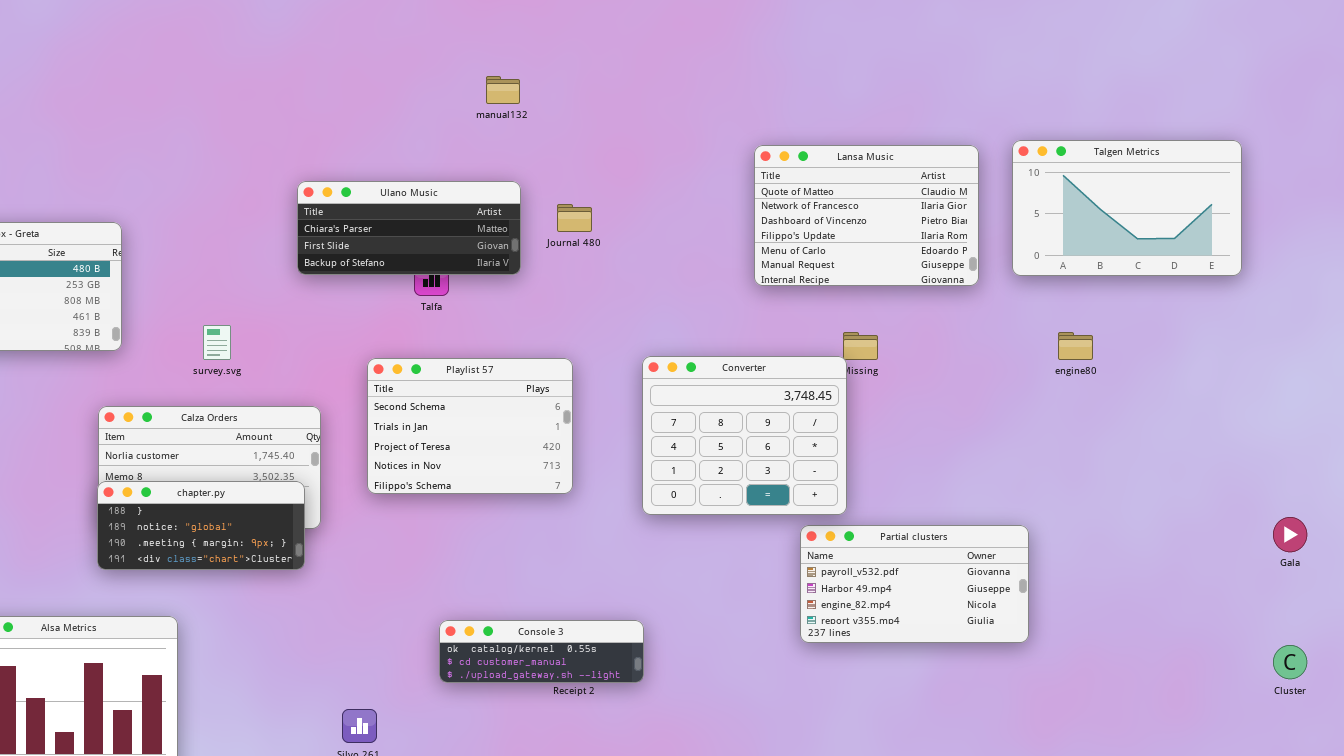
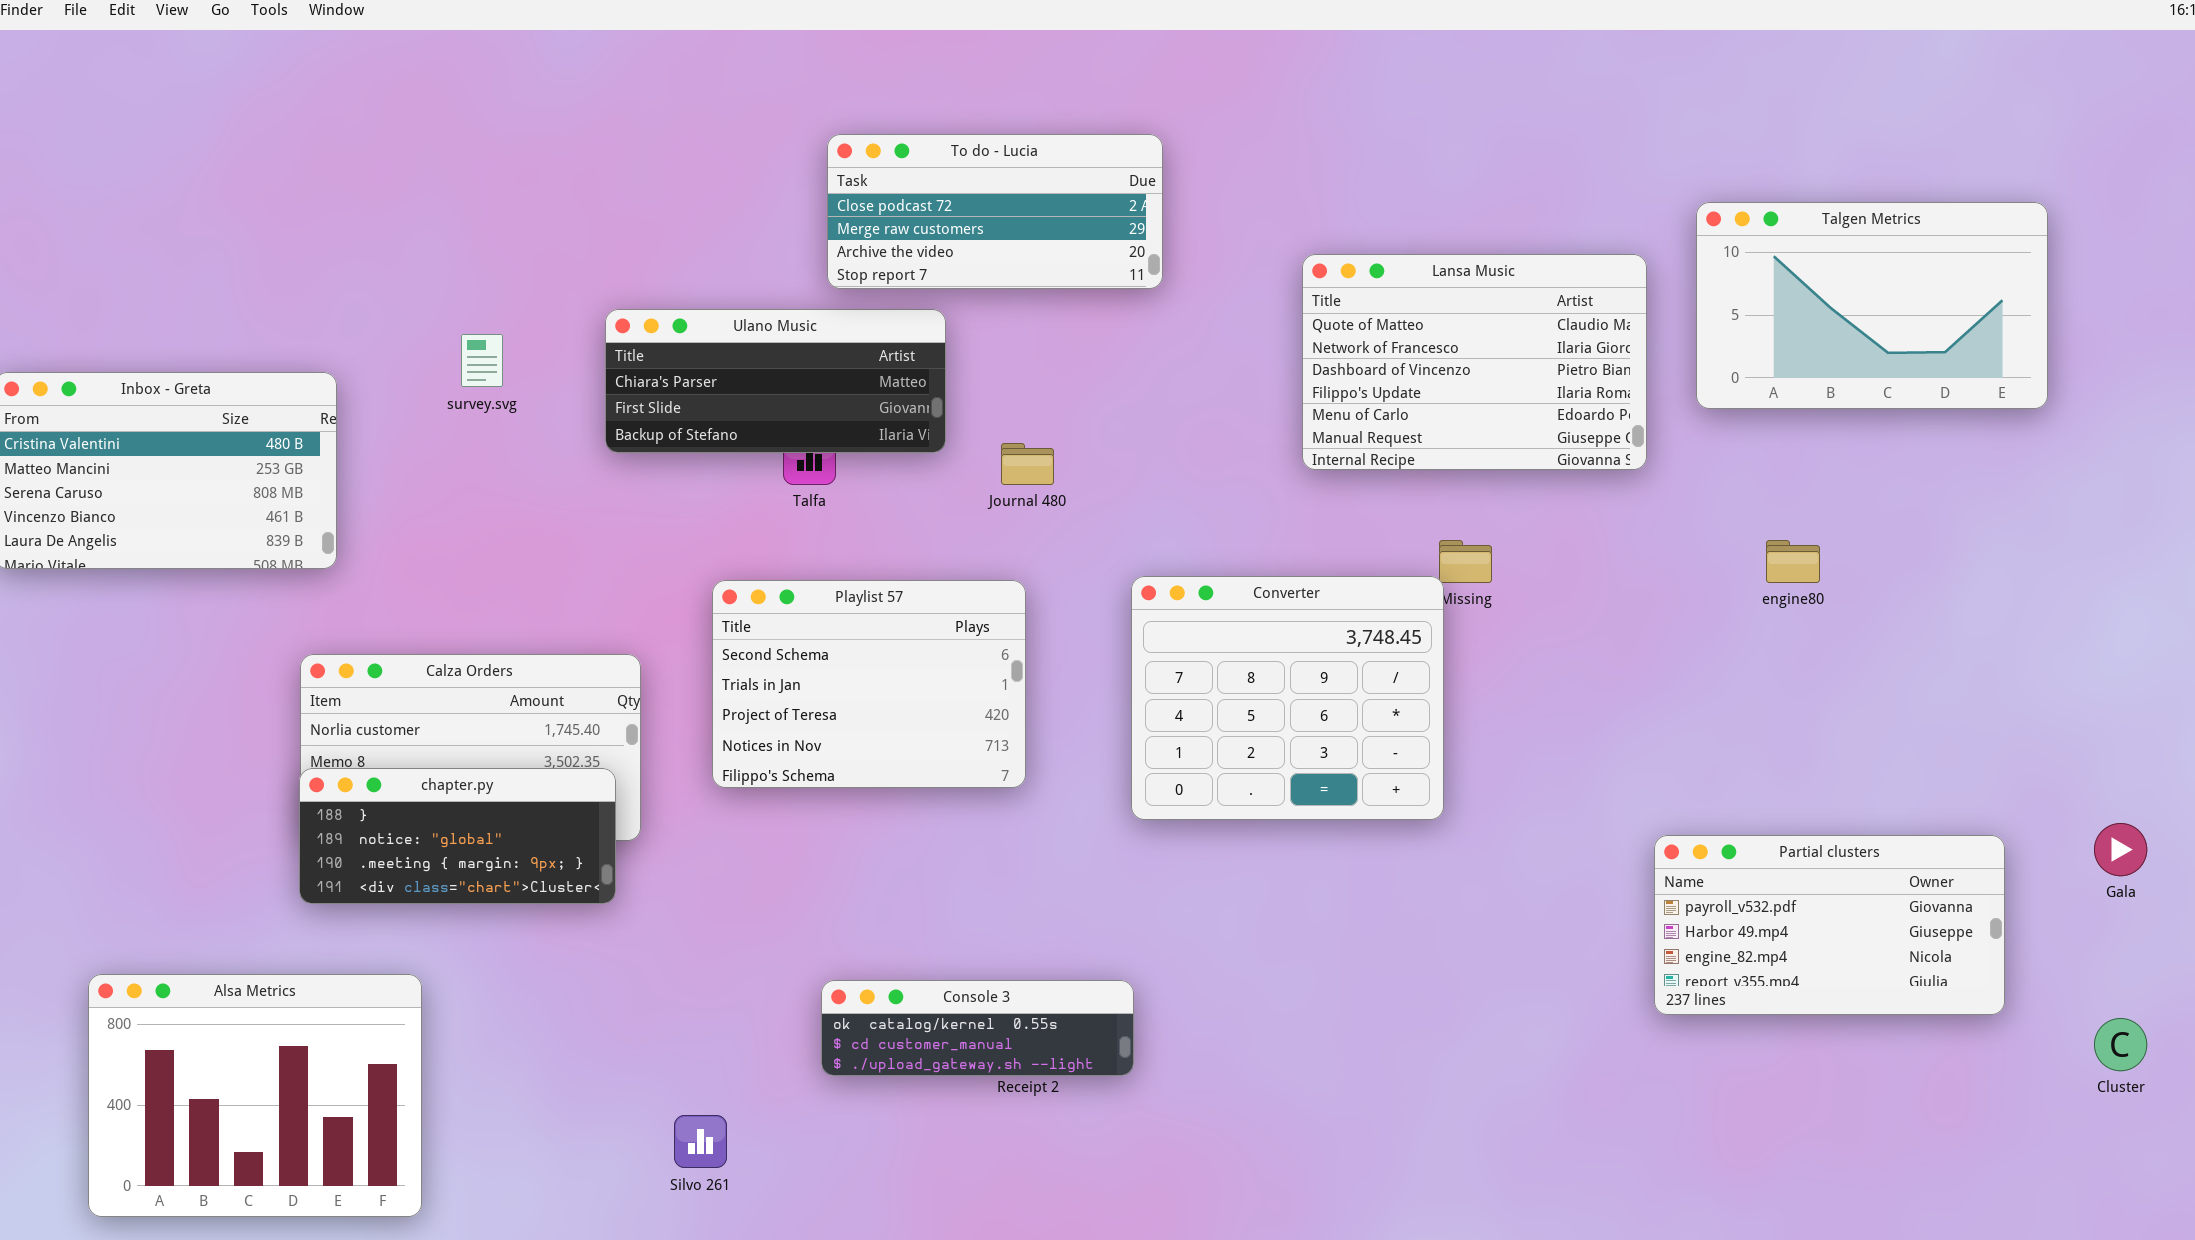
To do - Lucia: none -> [827,134,1163,289], opened
Talgen Metrics: [1012,140,1242,276] -> [1696,202,2048,409], moved
Journal 480: [557,204,592,232] -> [1001,443,1054,485], moved
survey.svg: [203,325,231,360] -> [461,334,503,387], moved
Partial clusters: [800,525,1029,643] -> [1654,835,2005,1015], moved

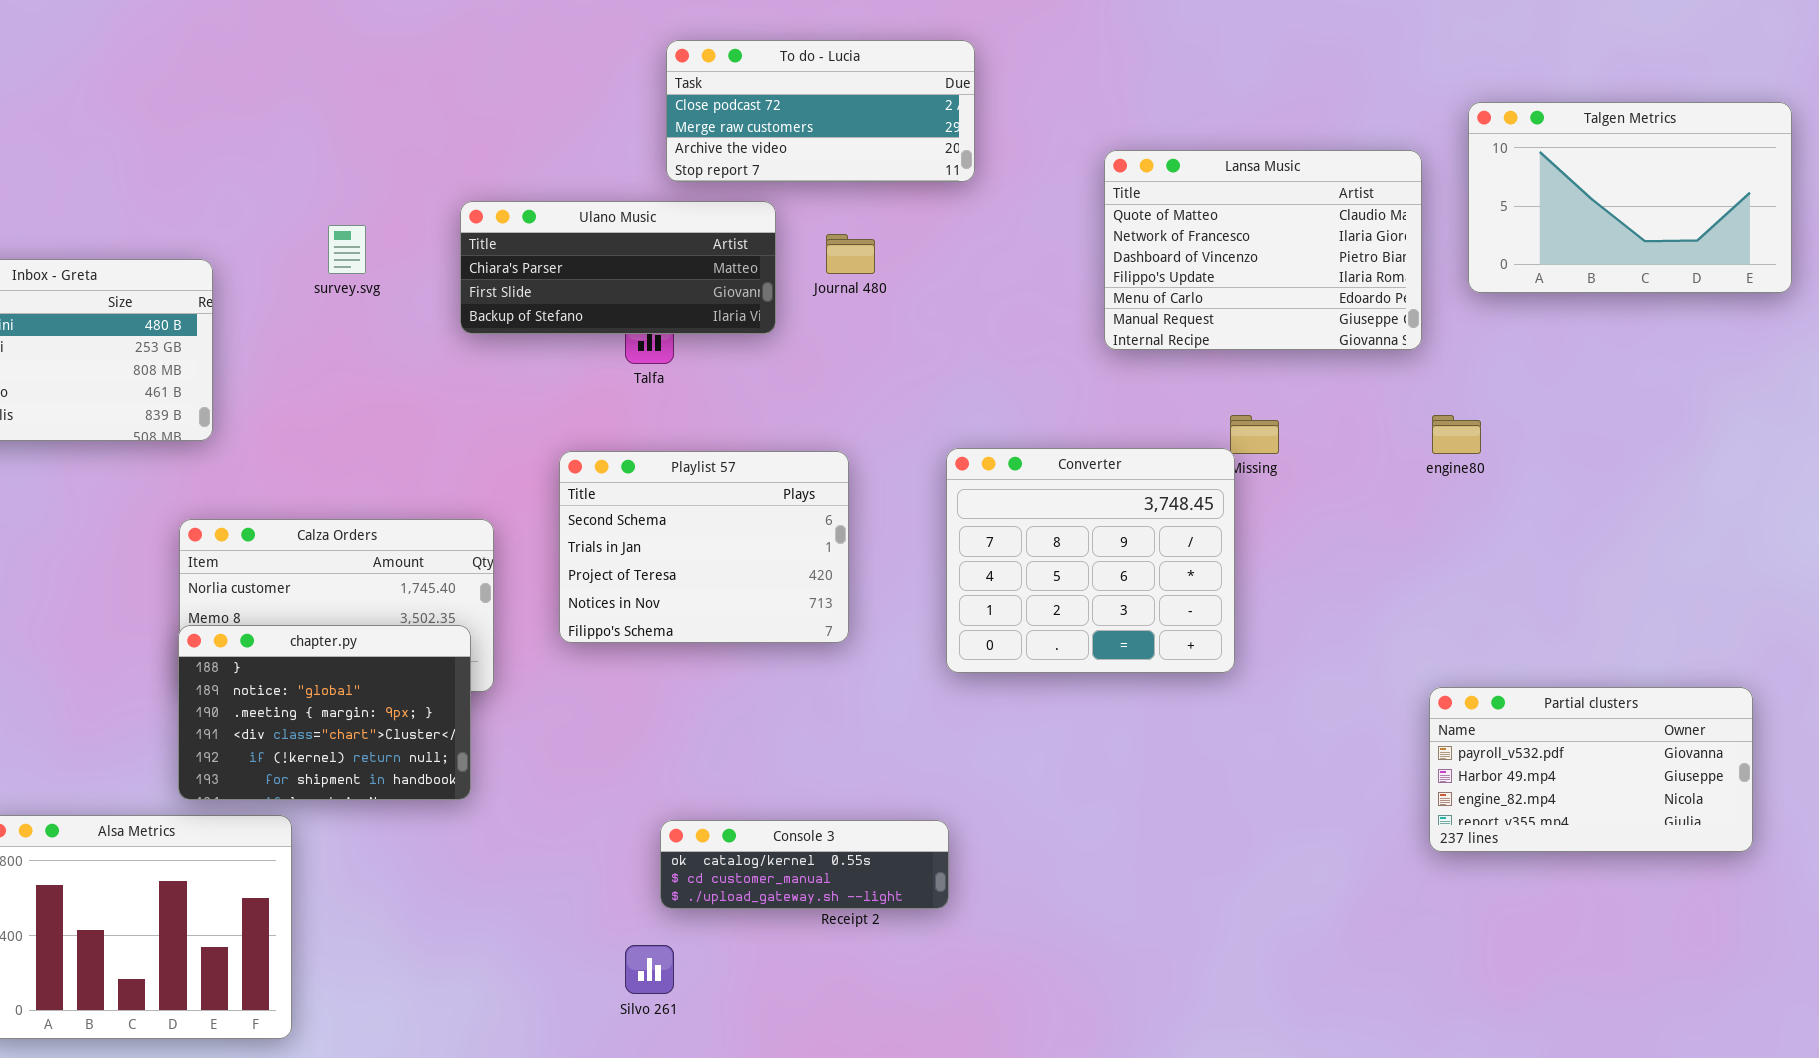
Journal 480: [1001,443,1054,485] -> [826,234,875,274], moved
engine80: [1766,540,1820,583] -> [1432,415,1481,454], moved
chapter.py: [299,768,616,904] -> [178,625,471,800], resized
Silvo 261: [674,1115,727,1168] -> [625,945,674,994], moved

